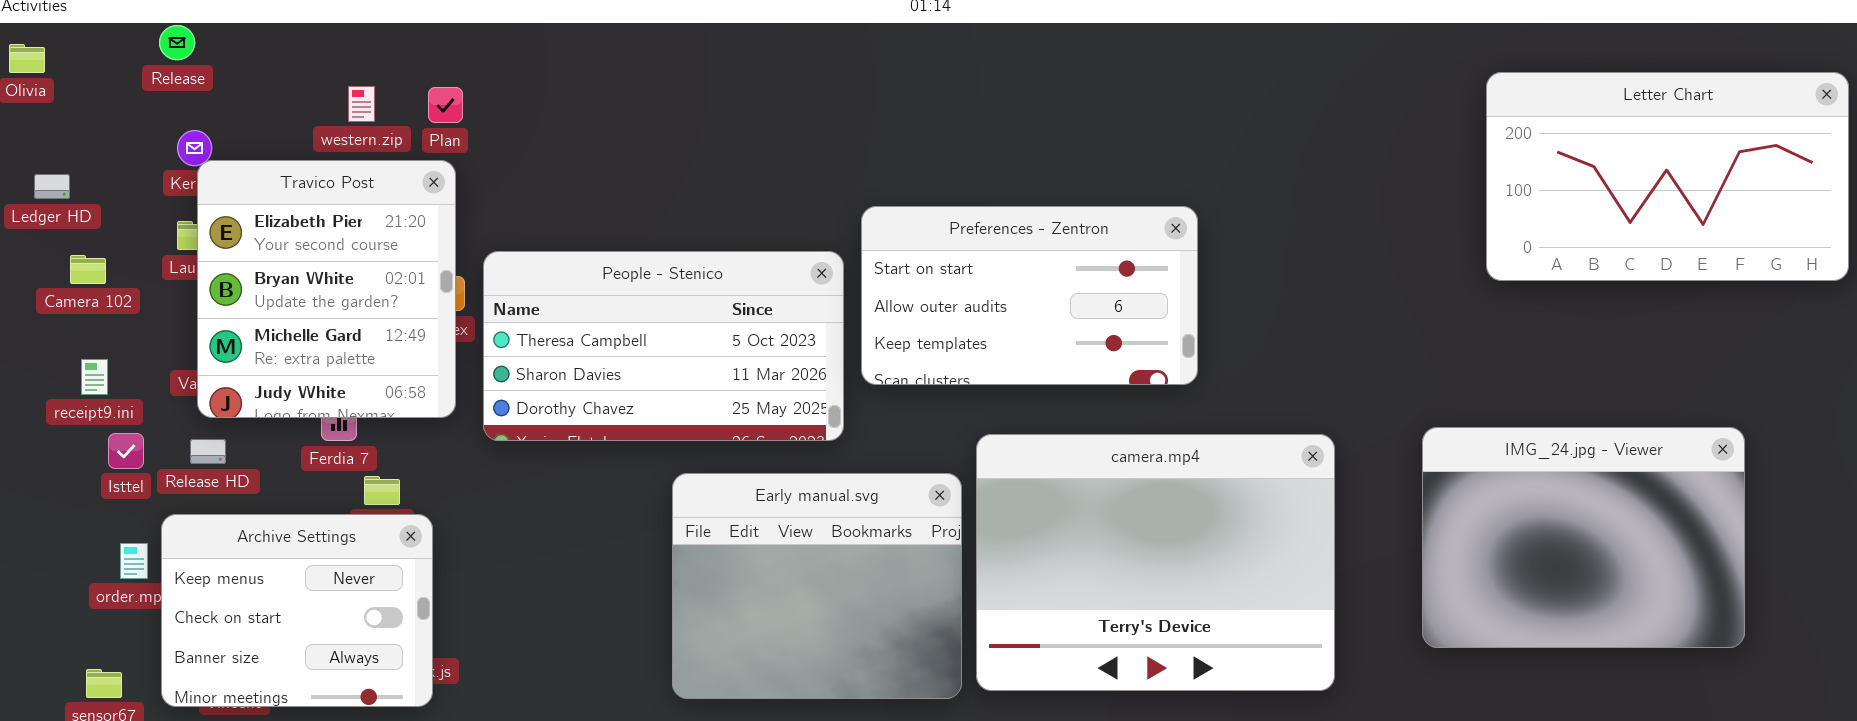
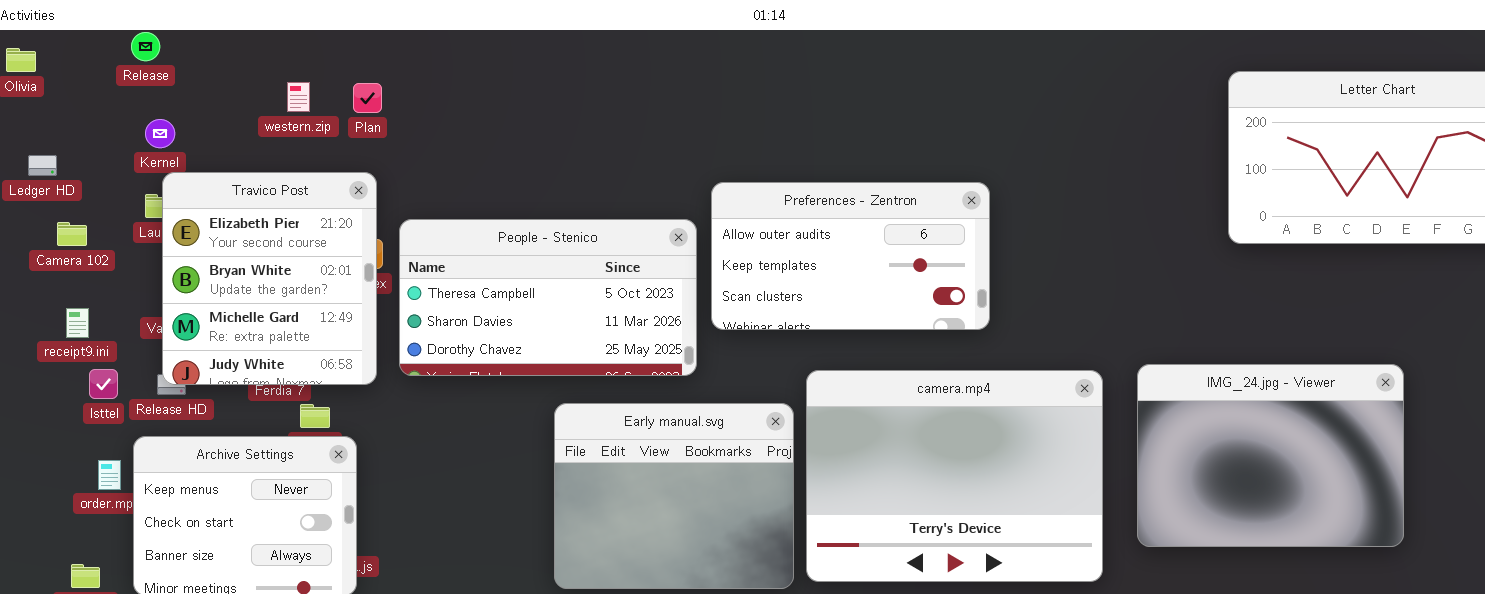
Travico Post: [197,160,456,418] -> [162,172,377,385], moved
Preferences - Zentron: [861,206,1198,385] -> [711,182,990,330], scrolled down 1 row
IMG_24.jpg - Viewer: [1422,427,1745,648] -> [1137,364,1404,547], moved

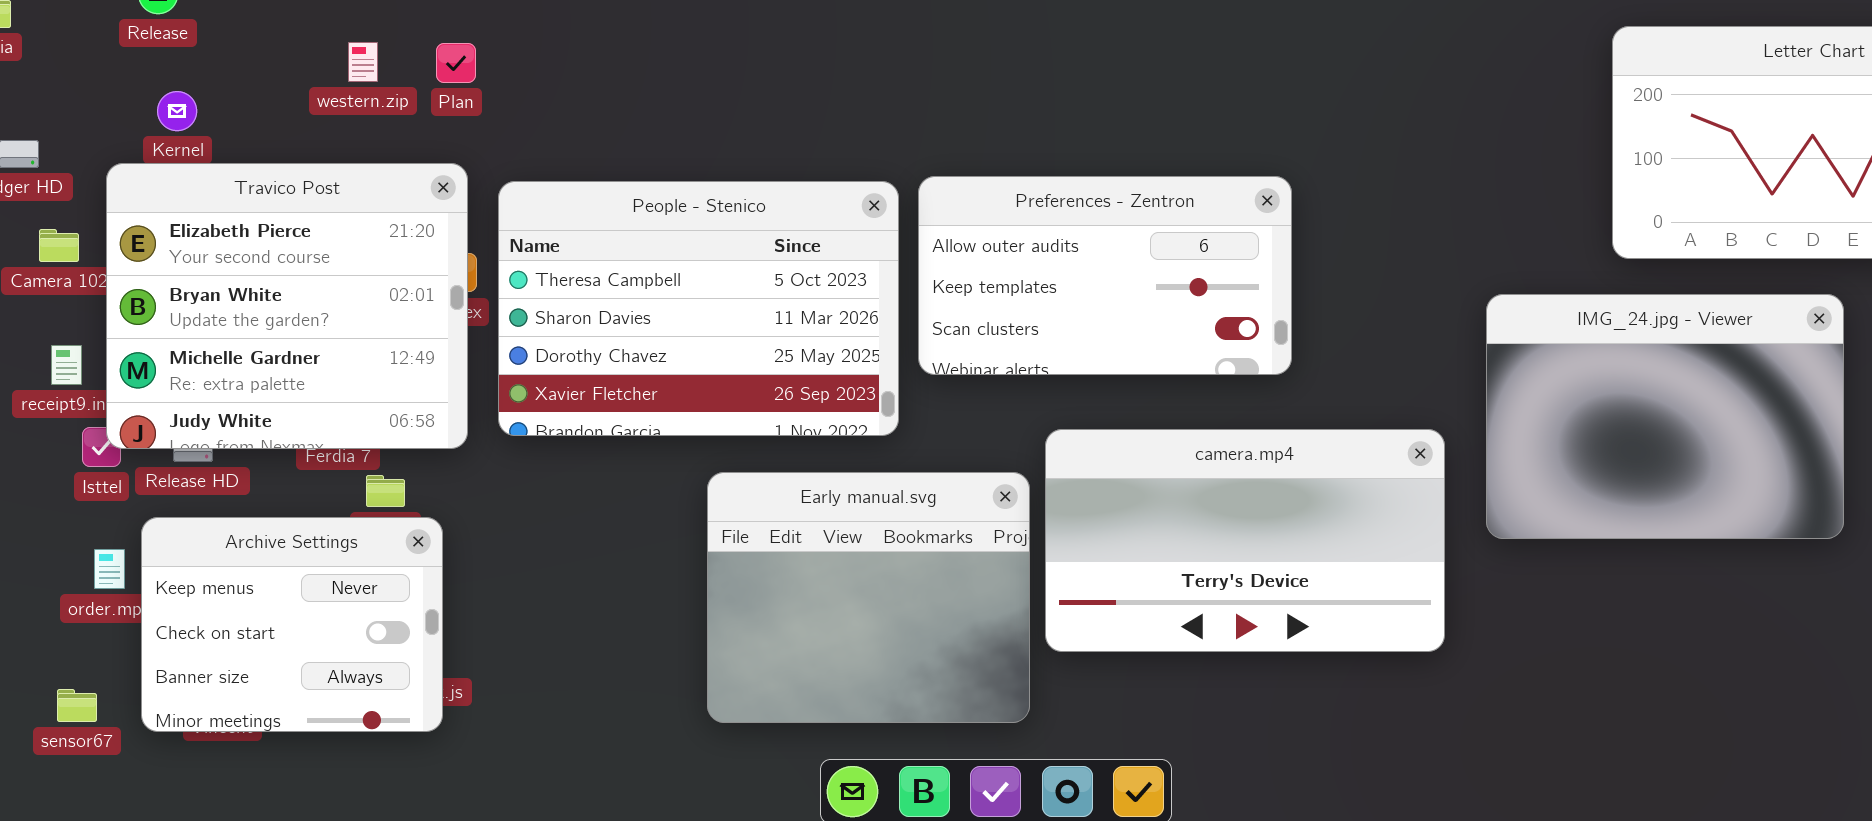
Travico Post: [162,172,377,385] -> [106,163,468,449], resized
People - Stenico: [399,219,697,376] -> [498,181,899,436], resized
IMG_24.jpg - Viewer: [1137,364,1404,547] -> [1486,294,1844,539], moved
camera.mp4: [806,370,1103,582] -> [1045,429,1445,652], resized

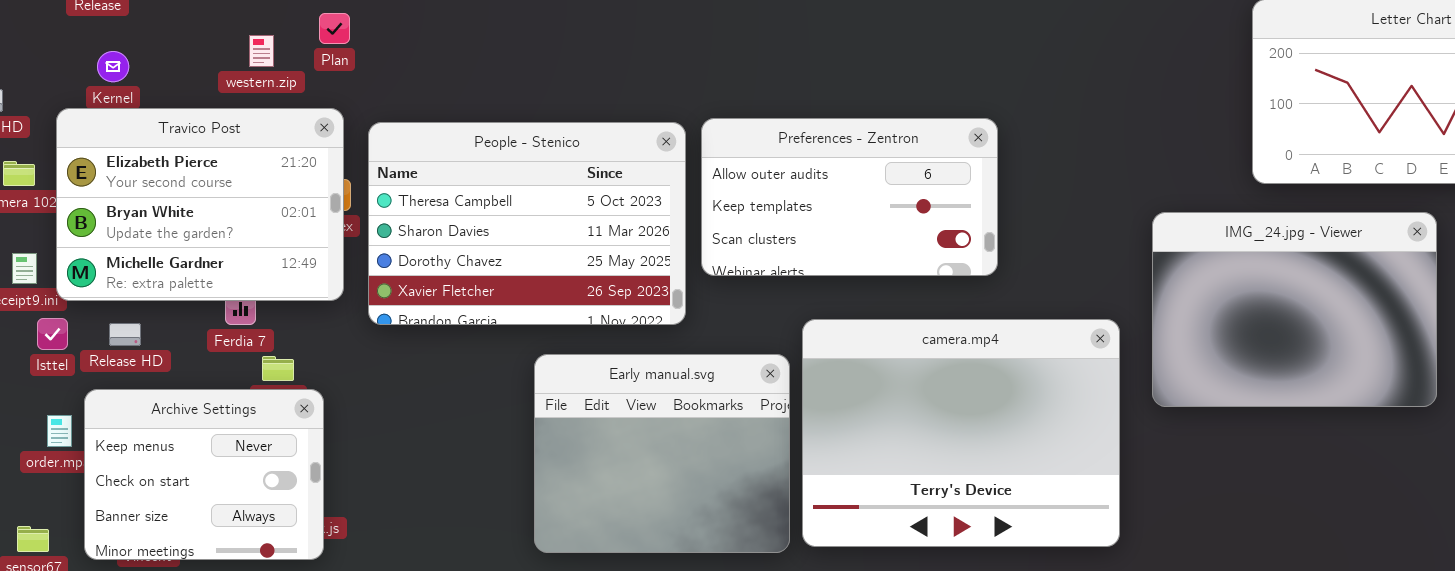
western.zip: [348,42,378,82] -> [249,35,274,67], moved
Travico Post: [106,163,468,449] -> [56,108,344,301], resized
camera.mp4: [1045,429,1445,652] -> [802,319,1120,547], resized

